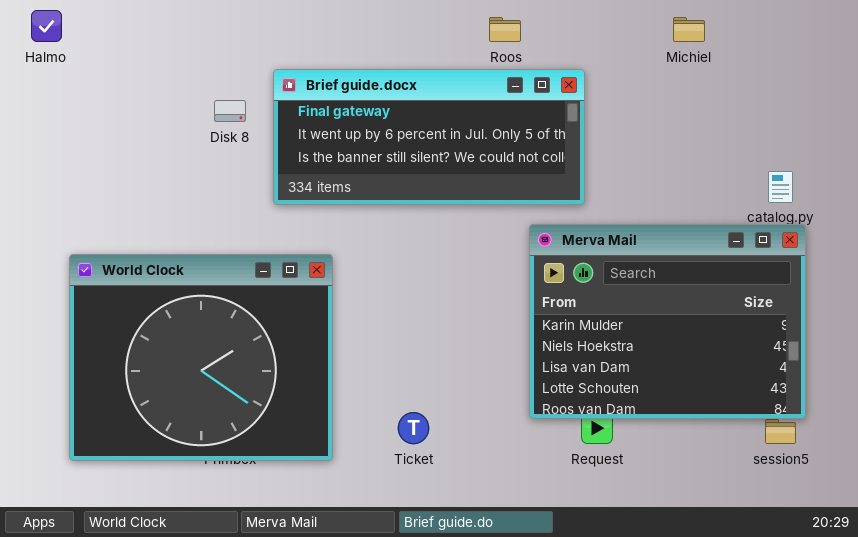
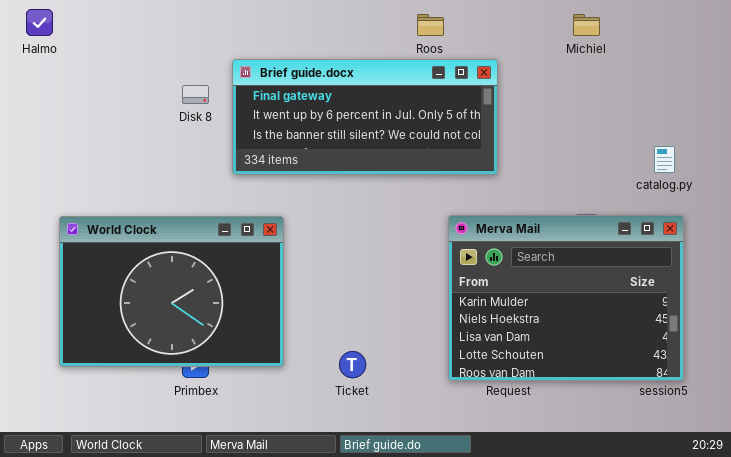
Merva Mail: [529,224,806,419] -> [448,215,684,381], moved
World Clock: [69,254,333,461] -> [59,216,284,367], resized

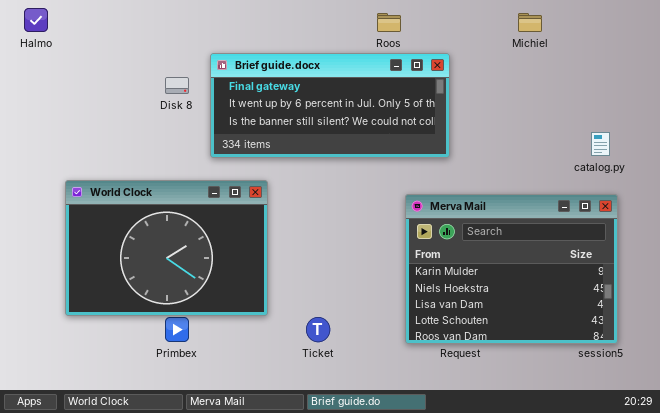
World Clock: [59,216,284,367] -> [65,180,268,316], moved

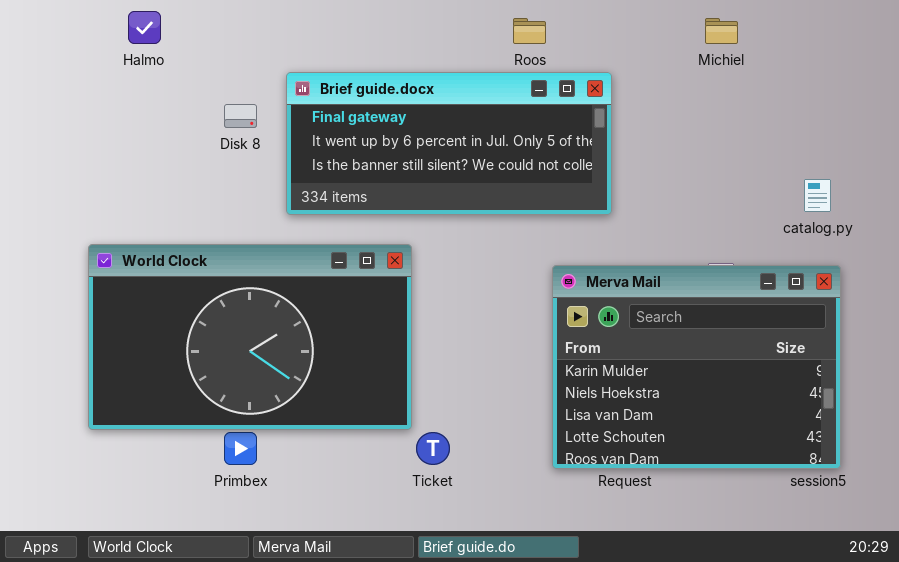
Halmo: [24,8,48,32] -> [128,11,161,44], moved
World Clock: [65,180,268,316] -> [88,244,412,430], resized

